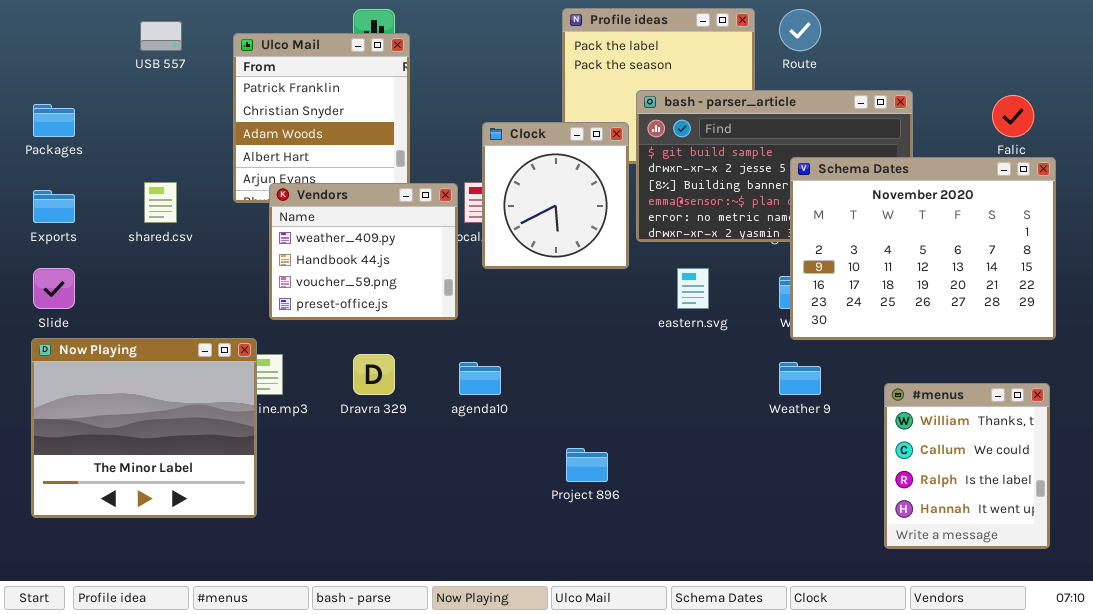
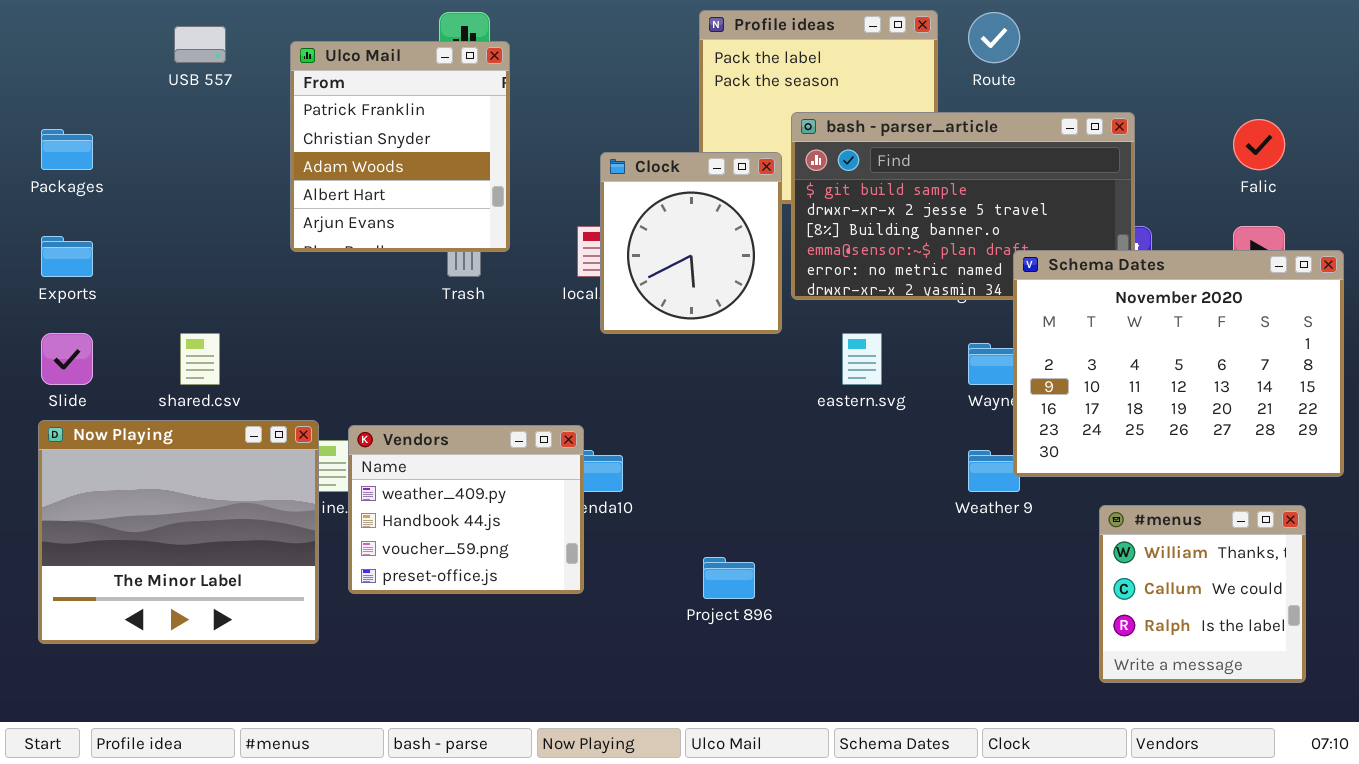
Schema Dates: [790,157,1056,340] -> [1013,250,1344,477], moved
shared.csv: [144,182,177,223] -> [180,333,220,385], moved
Vendors: [269,183,458,320] -> [348,425,584,594], moved
#menus: [884,383,1050,549] -> [1099,505,1306,683], resized

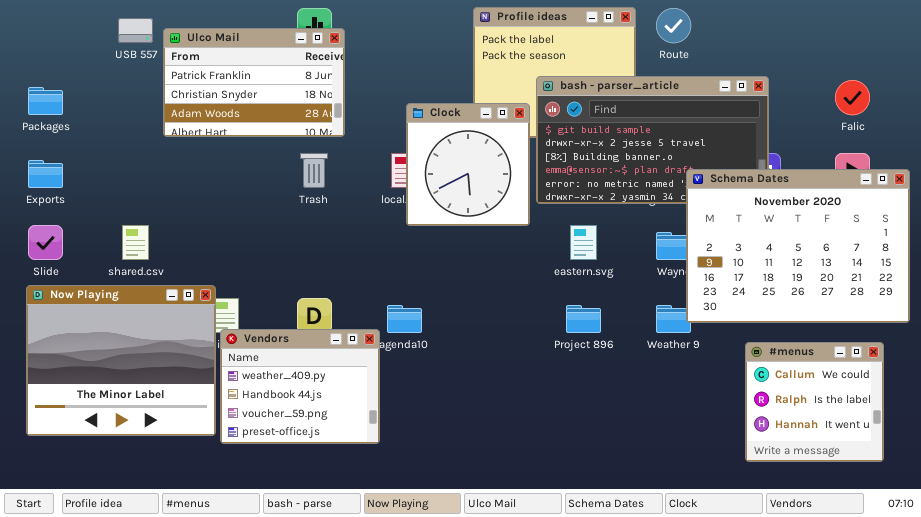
Ulco Mail: [290,41,510,252] -> [163,28,345,137], resized
Vendors: [348,425,584,594] -> [220,329,380,444], moved
#menus: [1099,505,1306,683] -> [745,342,884,462], scrolled down 1 row
Project 896: [703,557,755,599] -> [566,305,601,333], moved

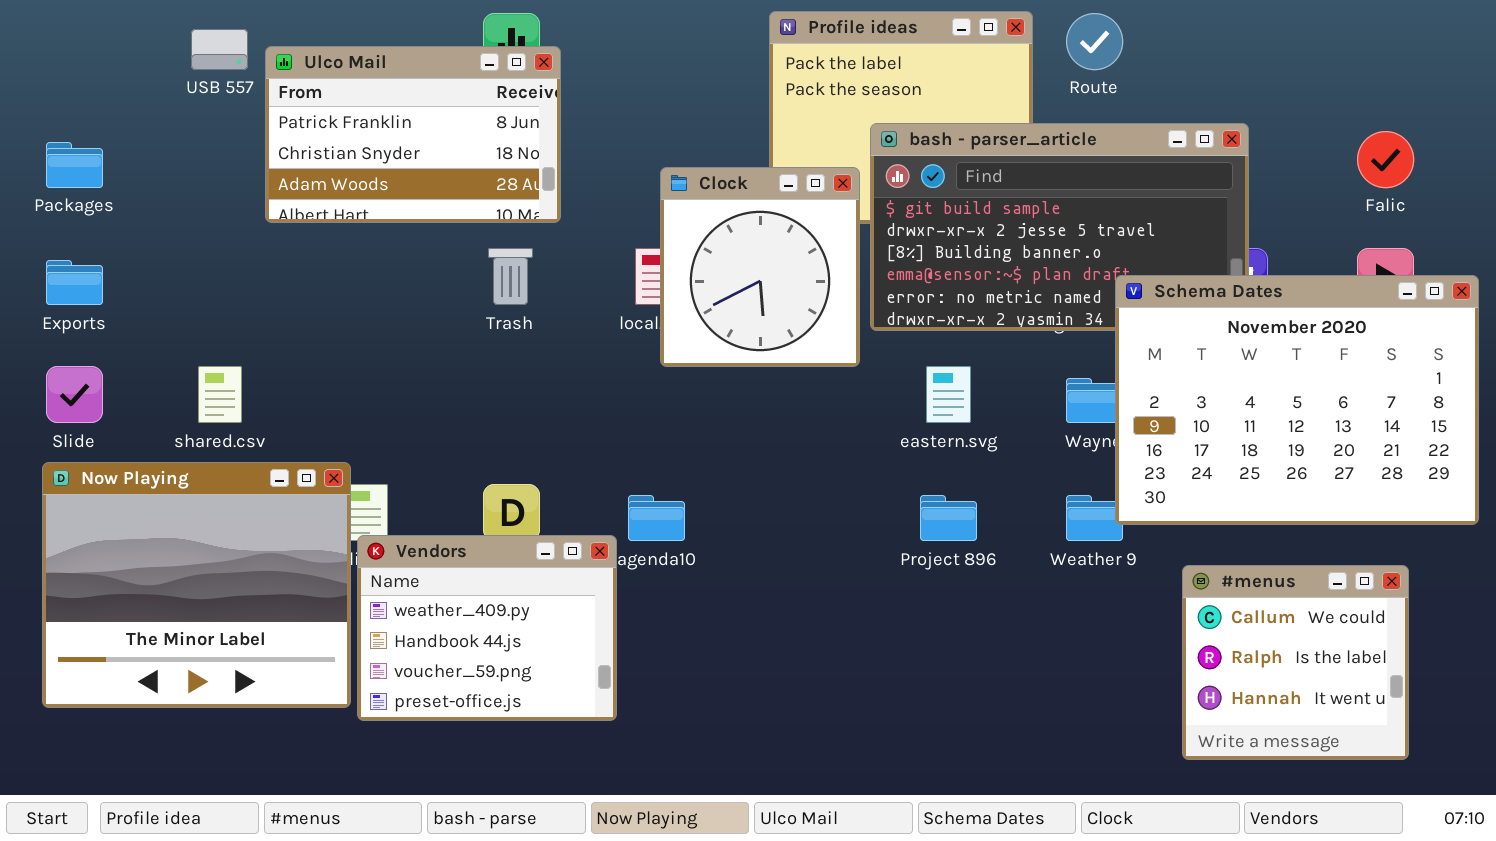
#menus: [745,342,884,462] -> [1182,565,1409,760], moved

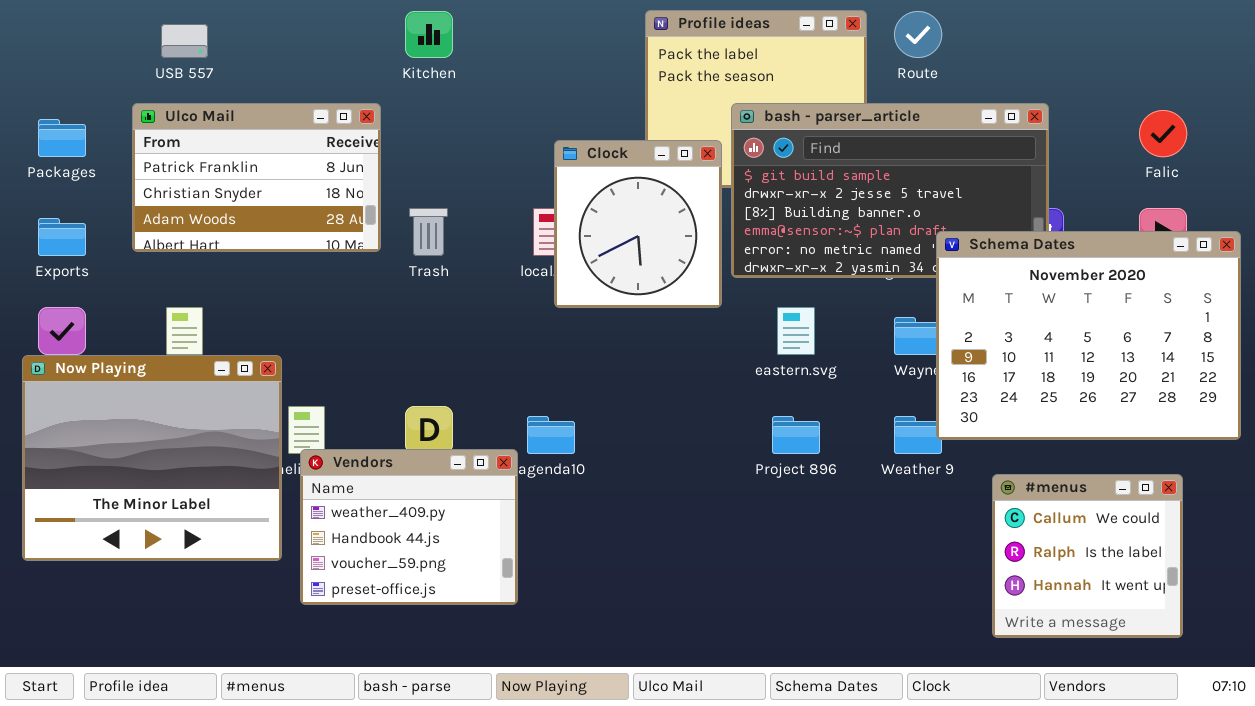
Ulco Mail: [265,46,561,223] -> [132,103,381,252], moved
Now Playing: [42,462,351,708] -> [22,355,282,561], moved

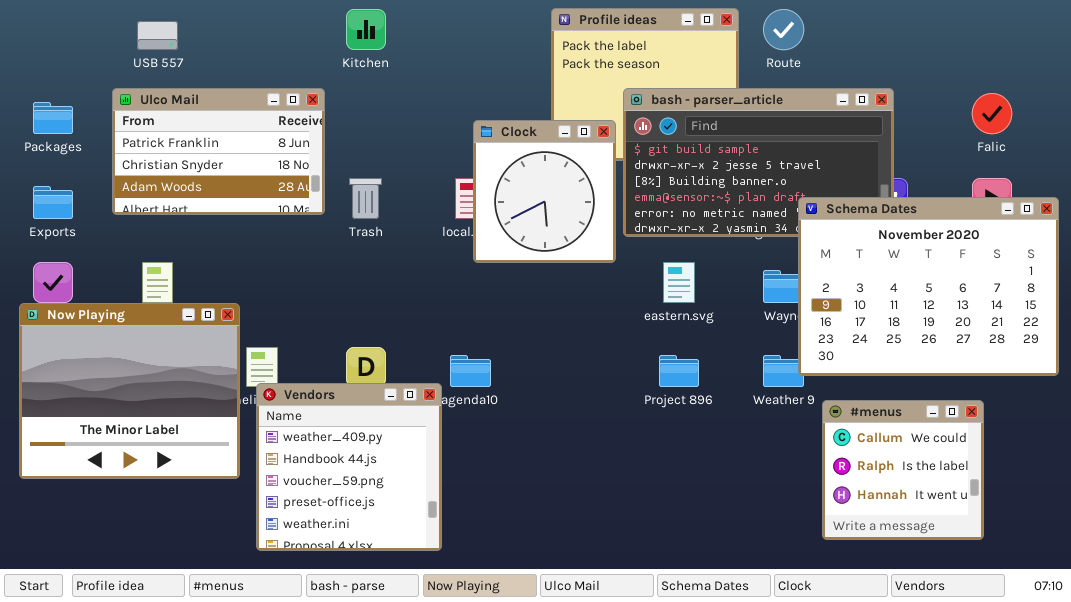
Vendors: [300,449,518,605] -> [256,383,442,551], resized
#menus: [992,474,1183,638] -> [822,400,984,540], moved

